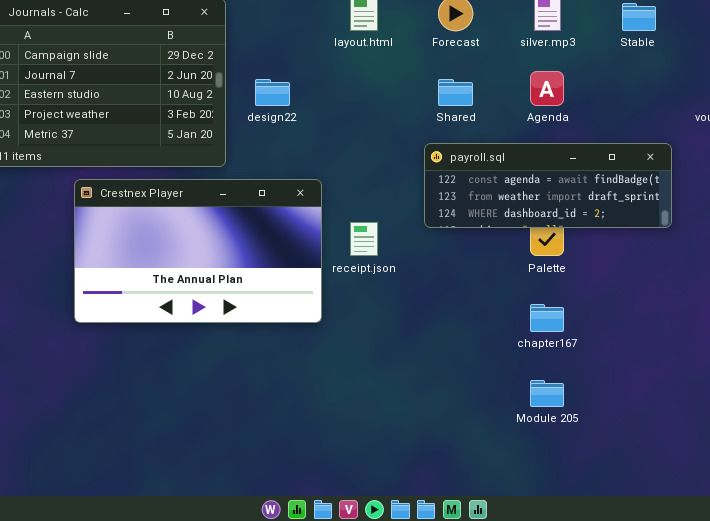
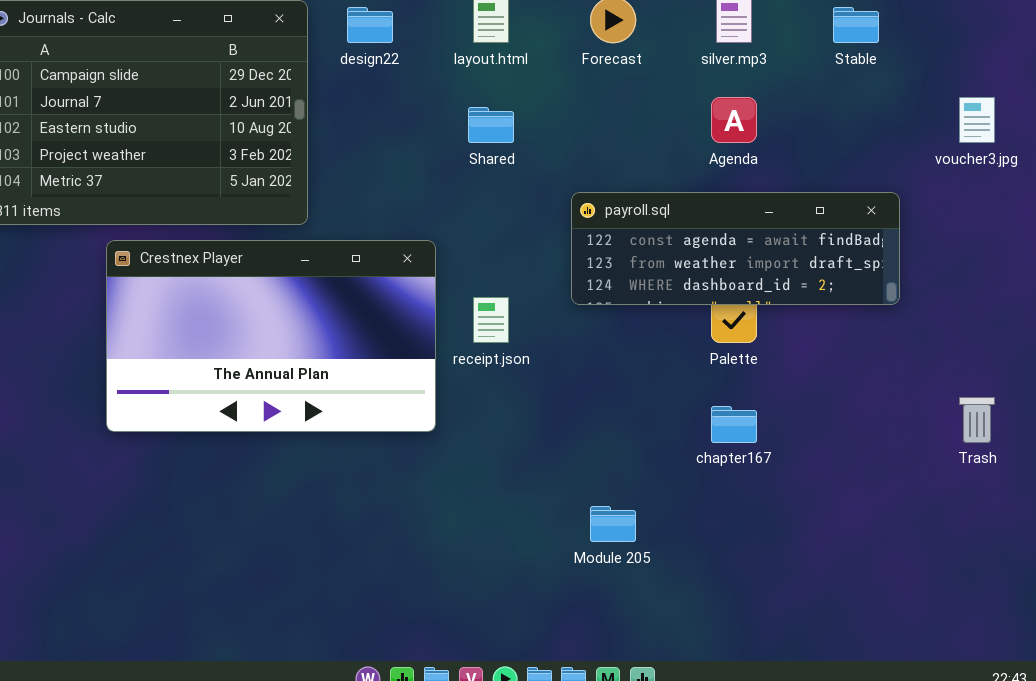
design22: [255,79,290,106] -> [347,7,393,43], moved
Shared: [438,79,473,106] -> [468,107,514,143], moved
Module 205: [530,380,564,407] -> [590,506,636,542], moved

